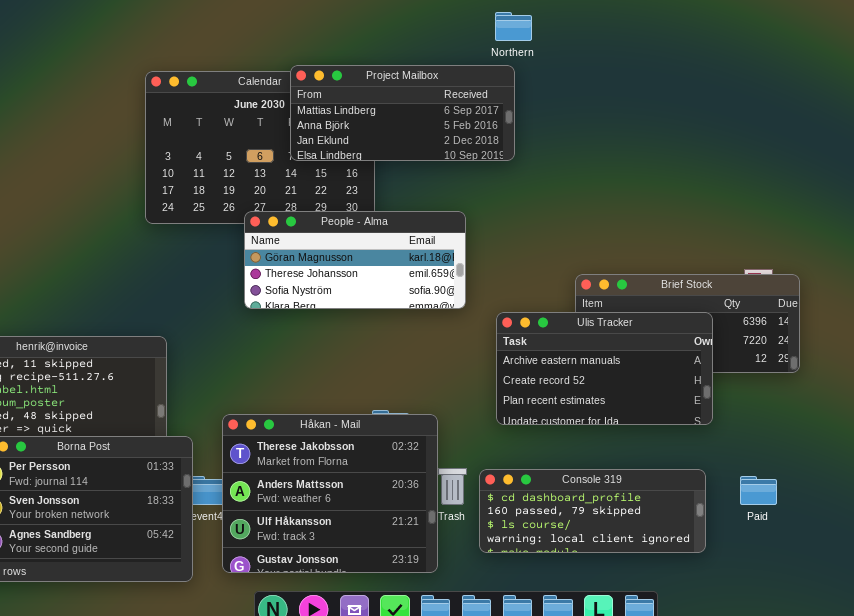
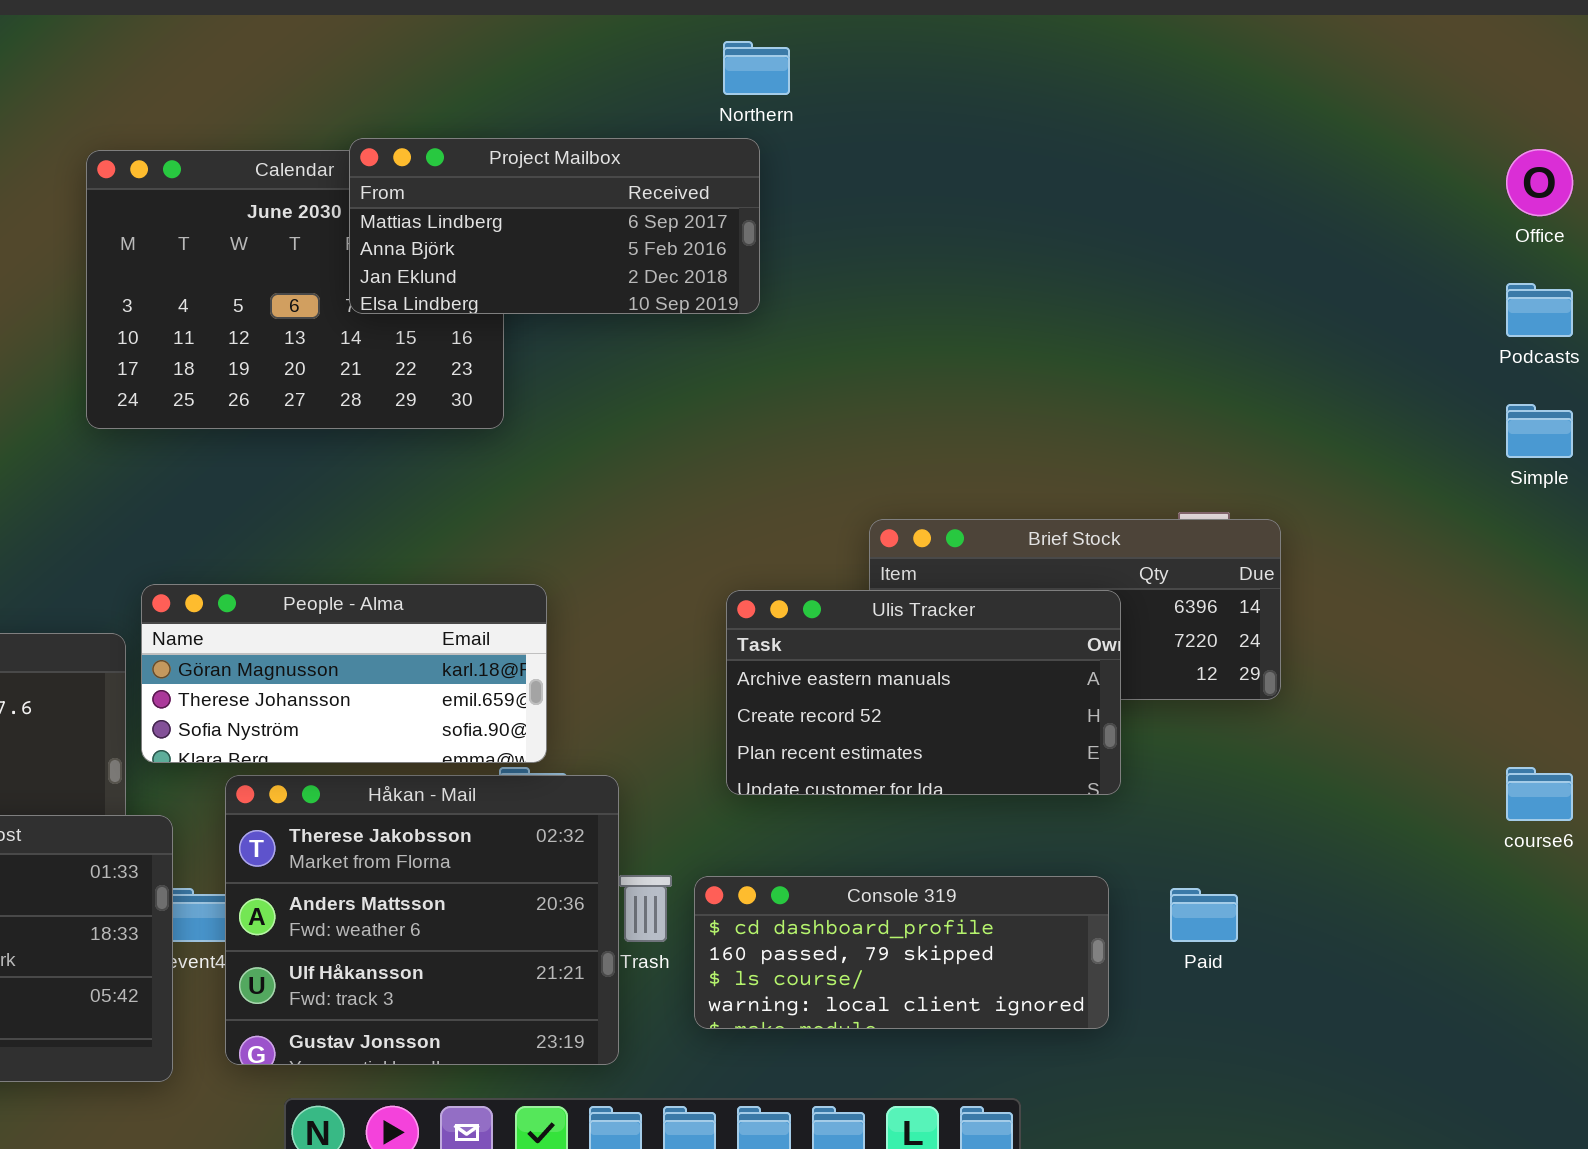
People - Alma: [244,211,466,309] -> [141,584,547,763], moved

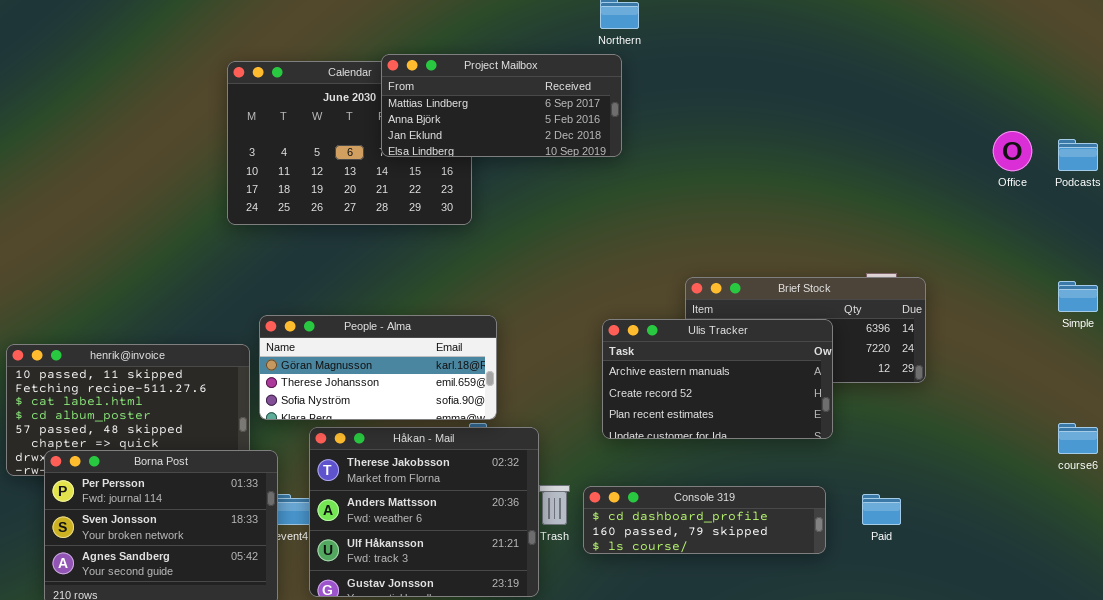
Office: [1506,149,1573,216] -> [993,131,1032,171], moved
Simple: [1506,404,1573,458] -> [1058,281,1098,312], moved
Console 319: [694,876,1109,1029] -> [583,486,826,554], resized

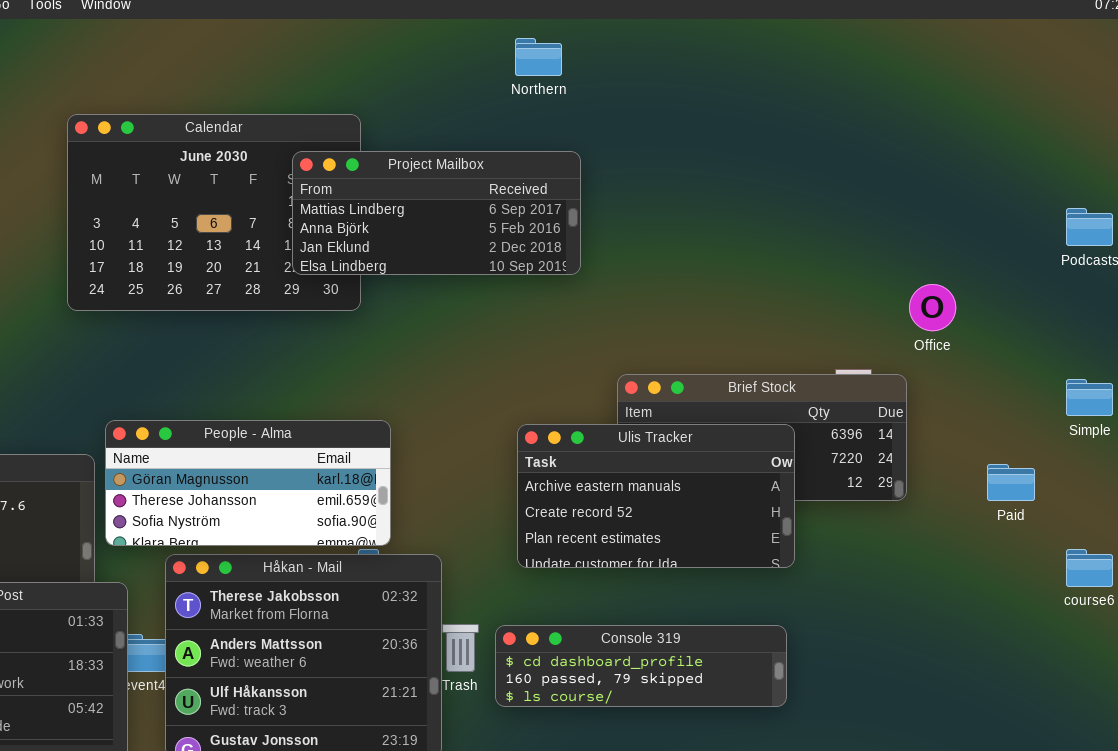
Project Mailbox: [381,54,622,157] -> [292,151,581,275], moved
Office: [993,131,1032,171] -> [909,284,956,331], moved
Paid: [862,494,901,525] -> [987,464,1035,501], moved

